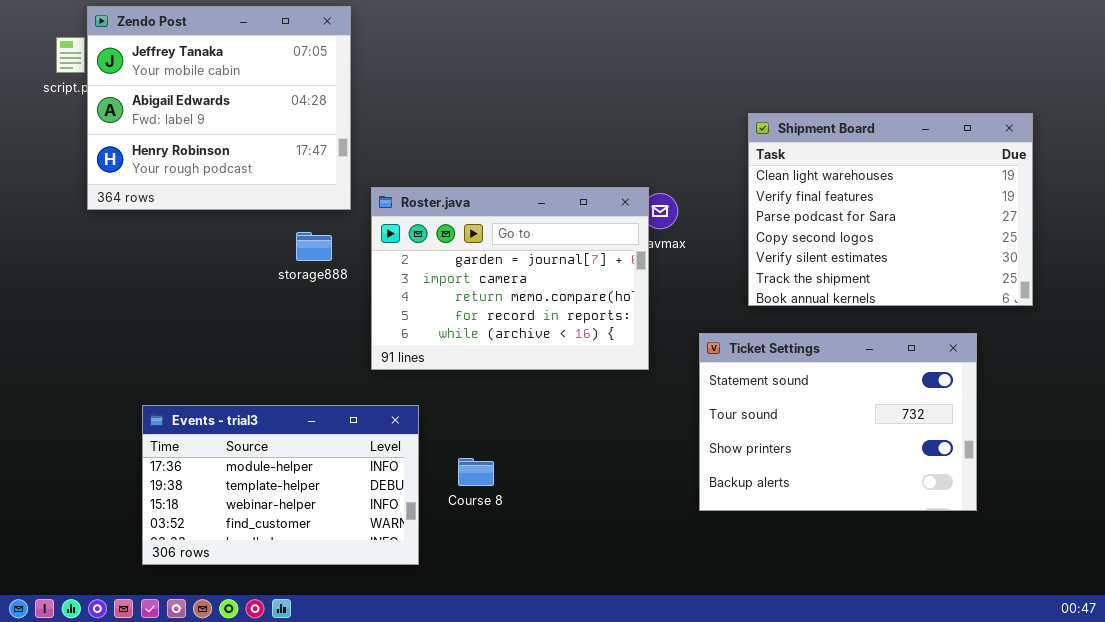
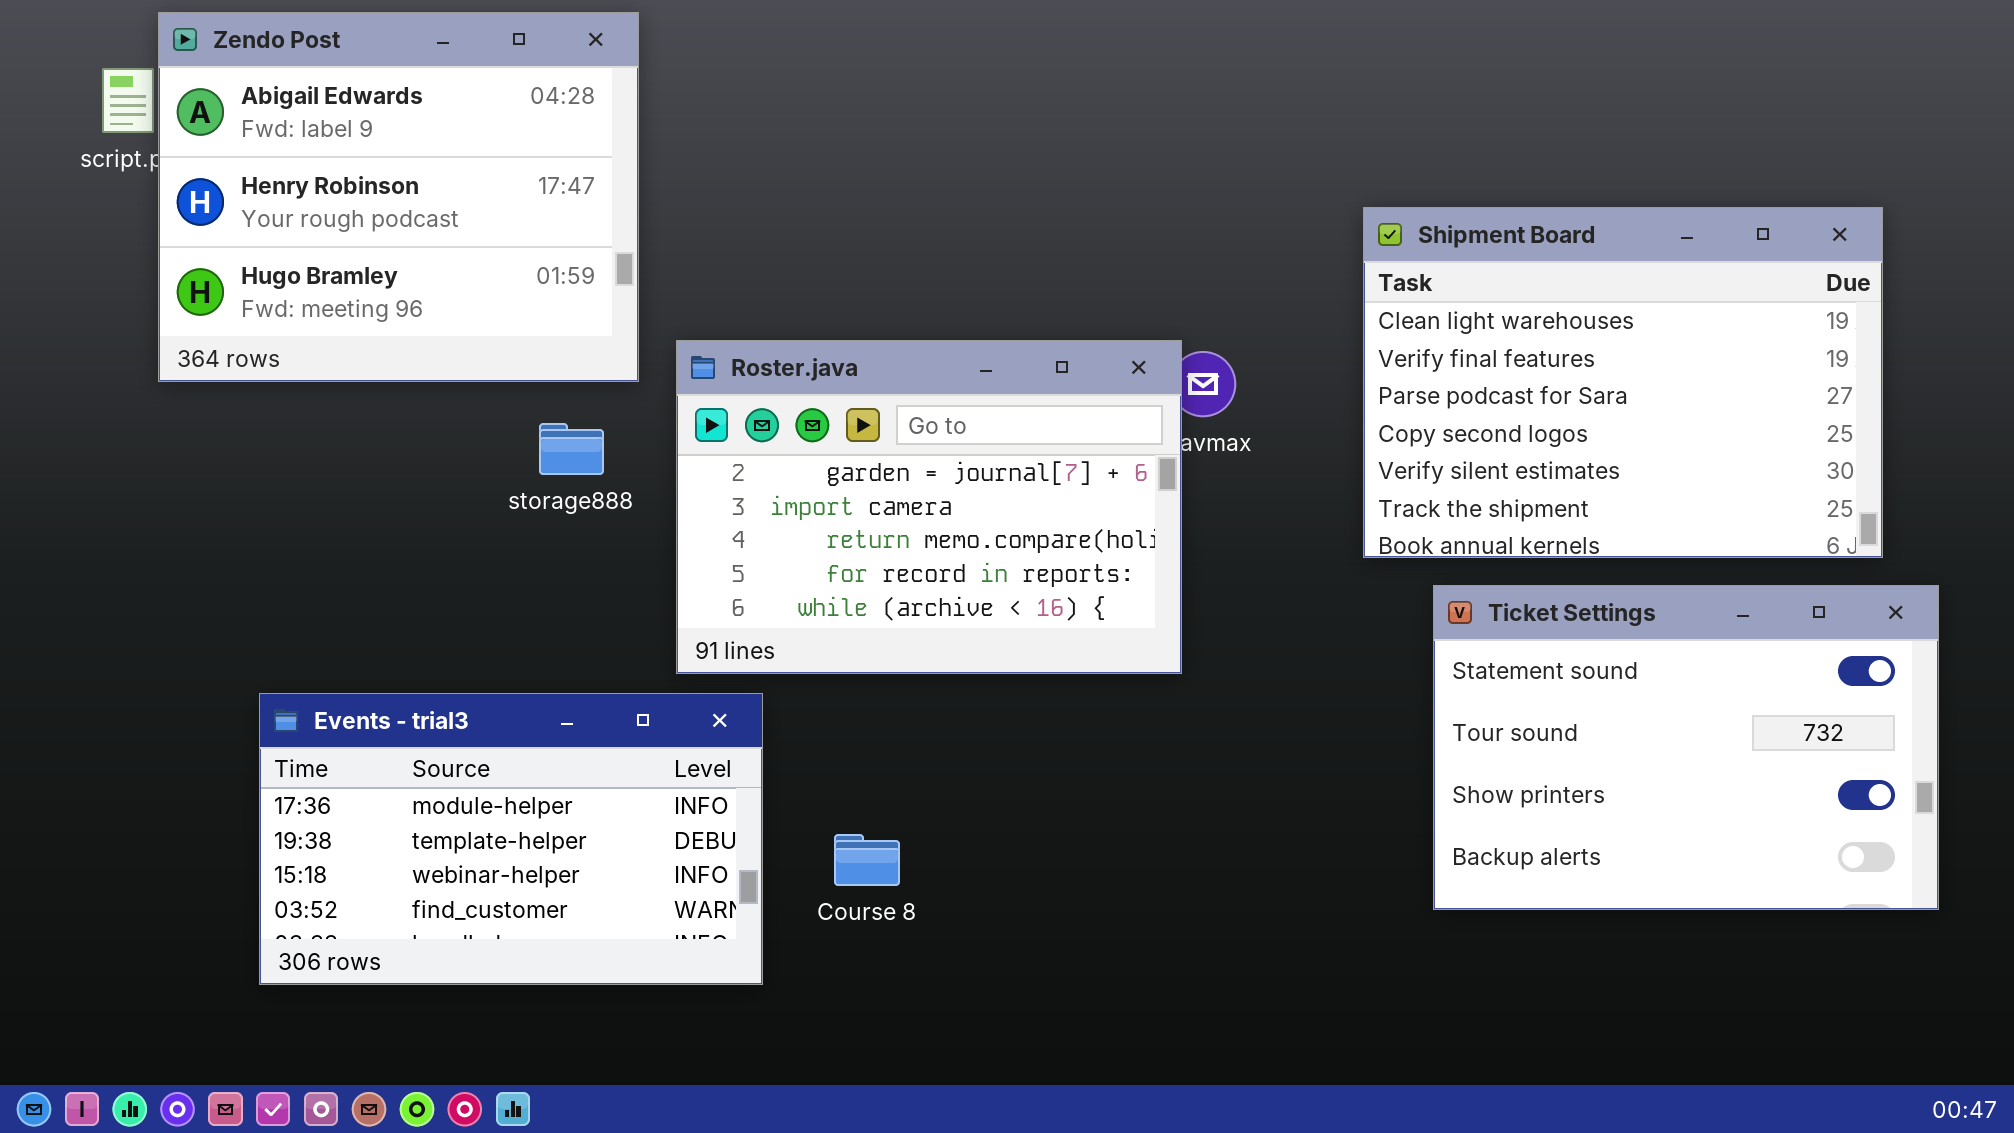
Zendo Post: [87,6,351,210] -> [158,12,639,382], scrolled down 1 row
Ticket Settings: [699,333,977,511] -> [1433,585,1939,910], moved
Events - trial3: [142,405,419,565] -> [259,693,763,985], moved

